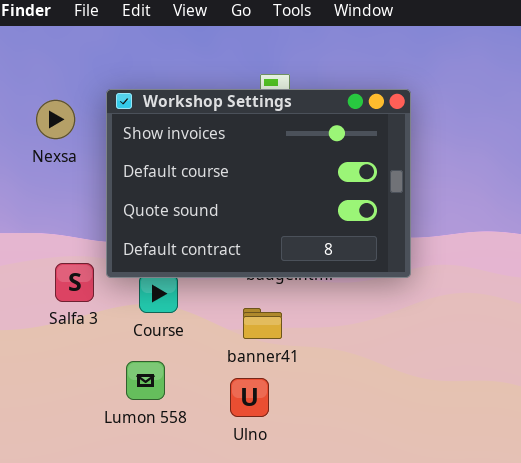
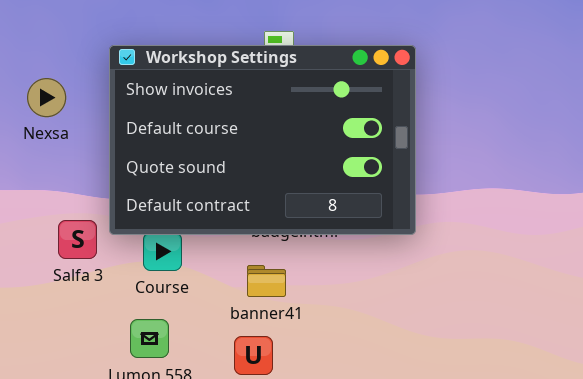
Nexsa: [36,100,75,139] -> [27,78,66,117], moved

